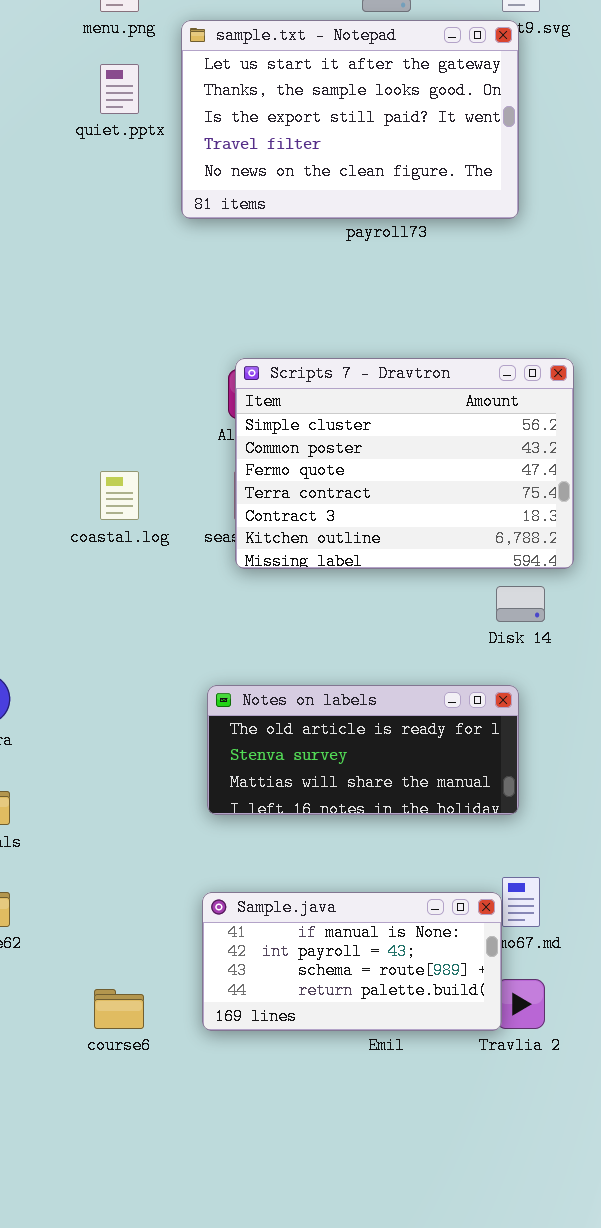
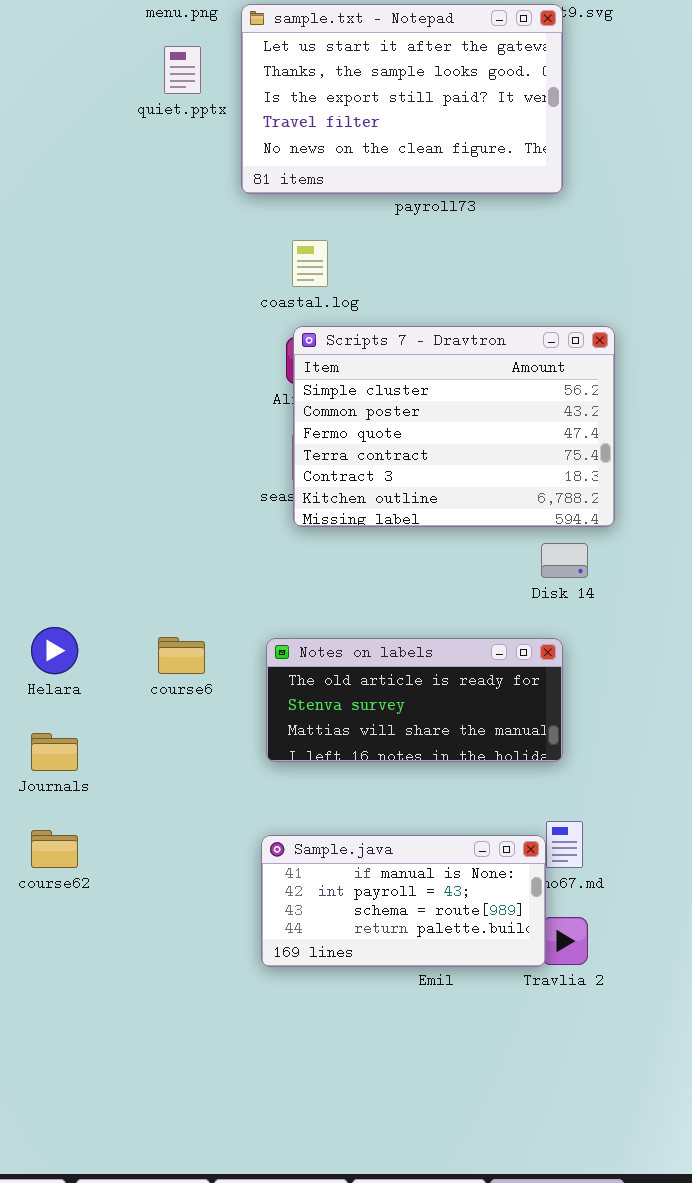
coastal.log: [100,471,139,520] -> [292,240,328,287], moved
course6: [94,989,144,1029] -> [158,637,205,674], moved

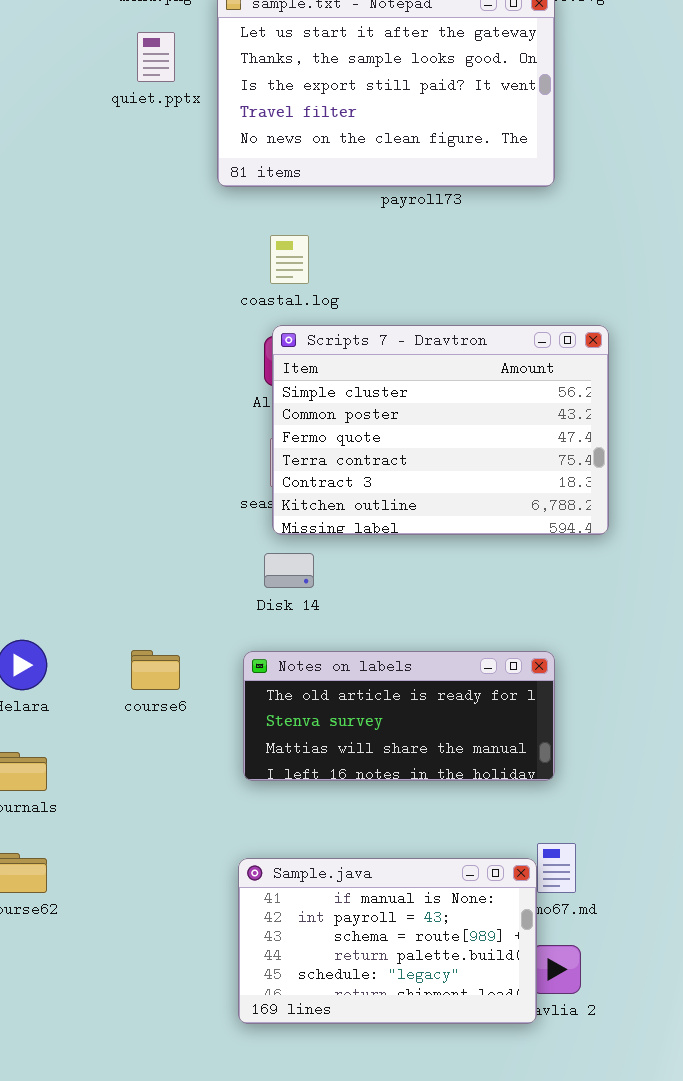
Disk 14: [541,543,588,578] -> [264,553,314,588], moved
Sample.java: [261,835,546,967] -> [238,858,537,1024], resized

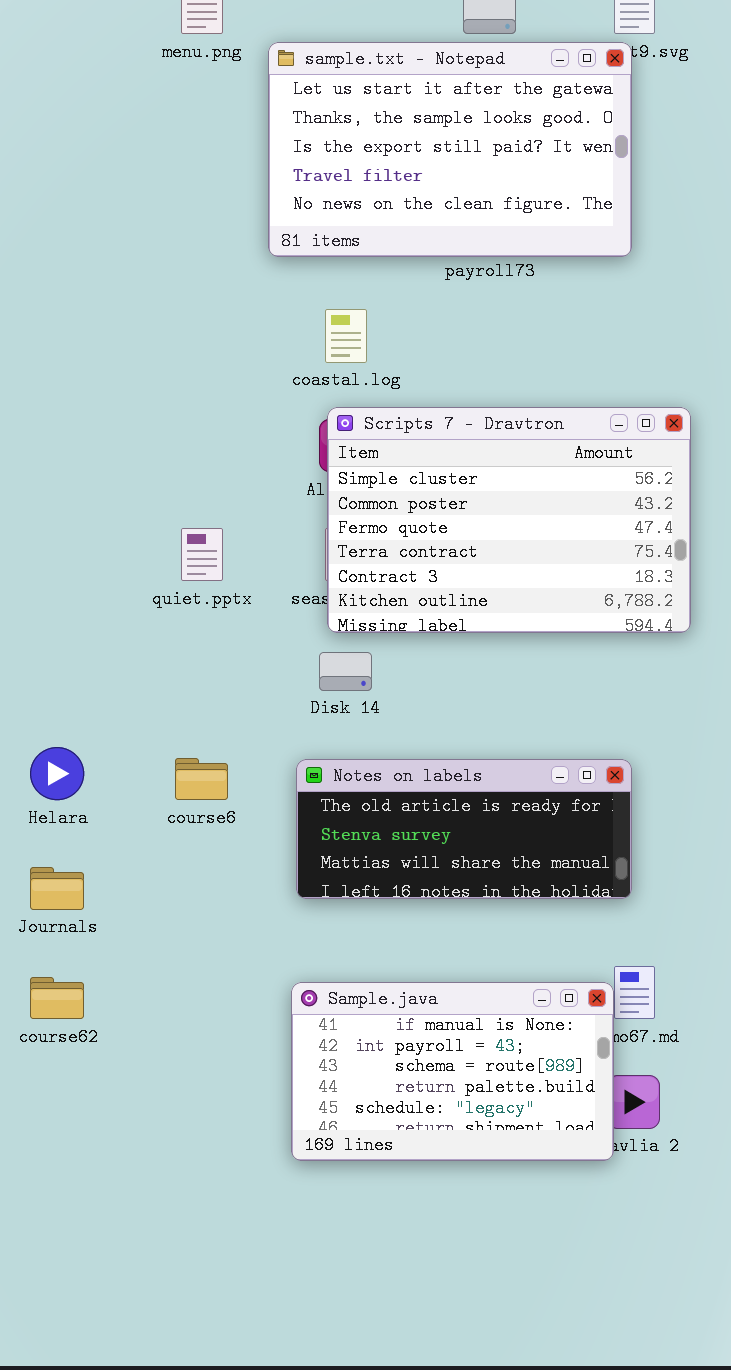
quiet.pptx: [137,32,175,82] -> [181,528,223,581], moved

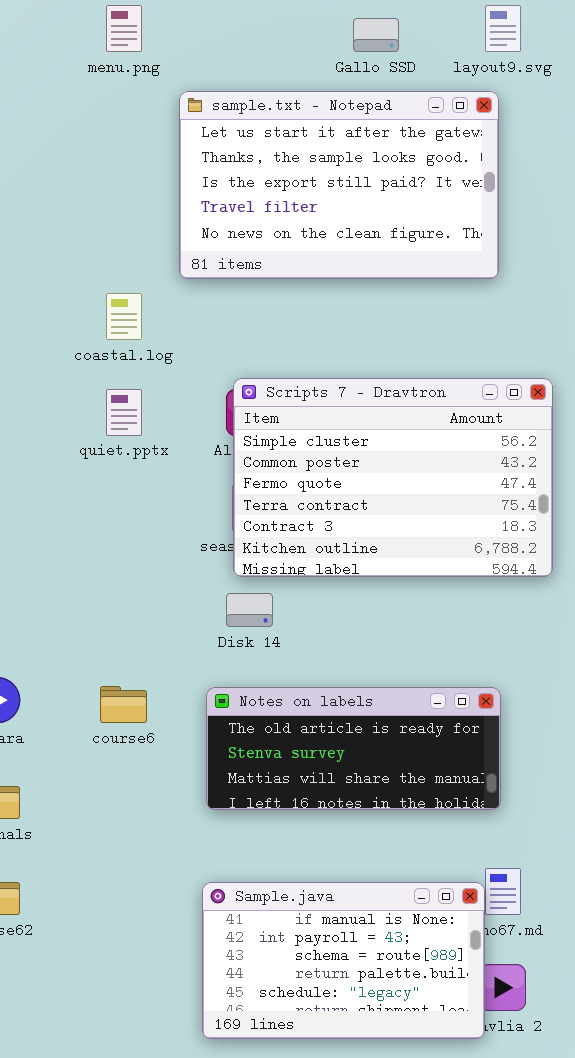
sample.txt - Notepad: [268,42,632,257] -> [179,91,499,279], moved
coastal.log: [325,309,367,363] -> [106,293,142,340], moved
quiet.pptx: [181,528,223,581] -> [106,389,142,436], moved

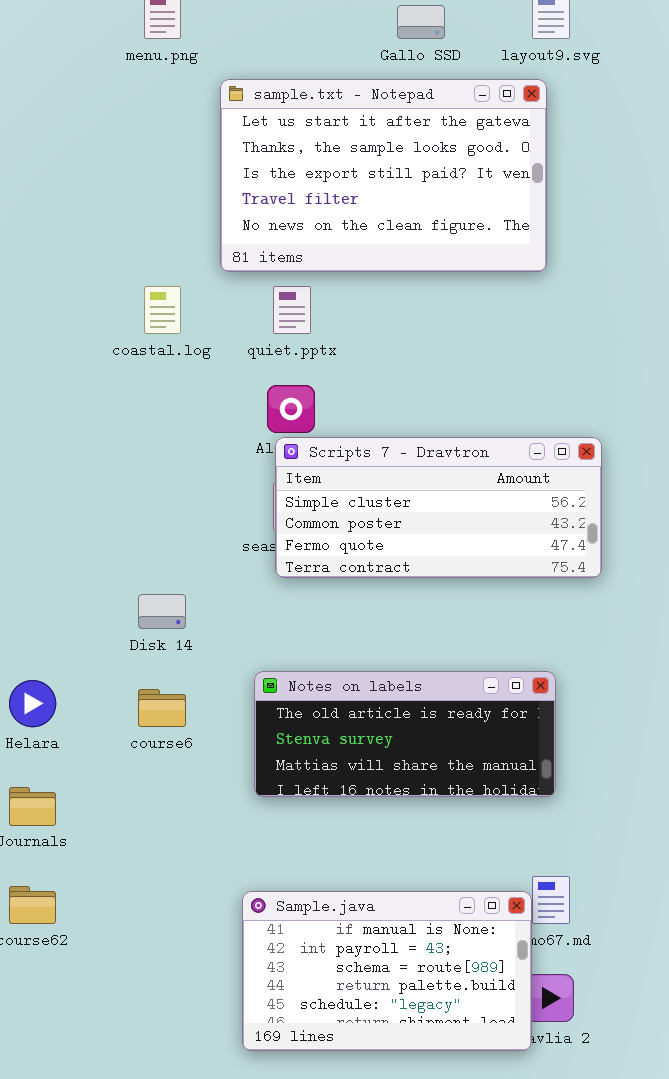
Scripts 7 - Dravtron: [233,378,553,577] -> [275,437,602,578], resized
quiet.pptx: [106,389,142,436] -> [273,286,311,334], moved
Disk 14: [226,593,273,627] -> [138,594,186,629], moved
Notes on labels: [206,687,501,810] -> [254,671,556,797], moved

